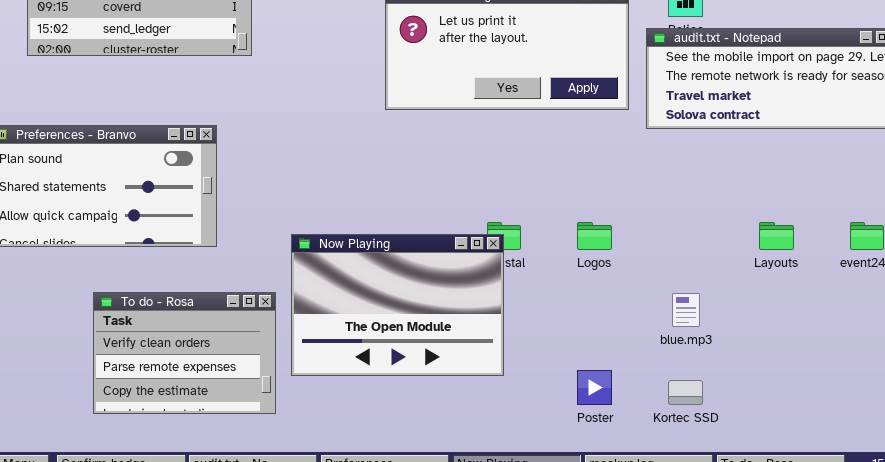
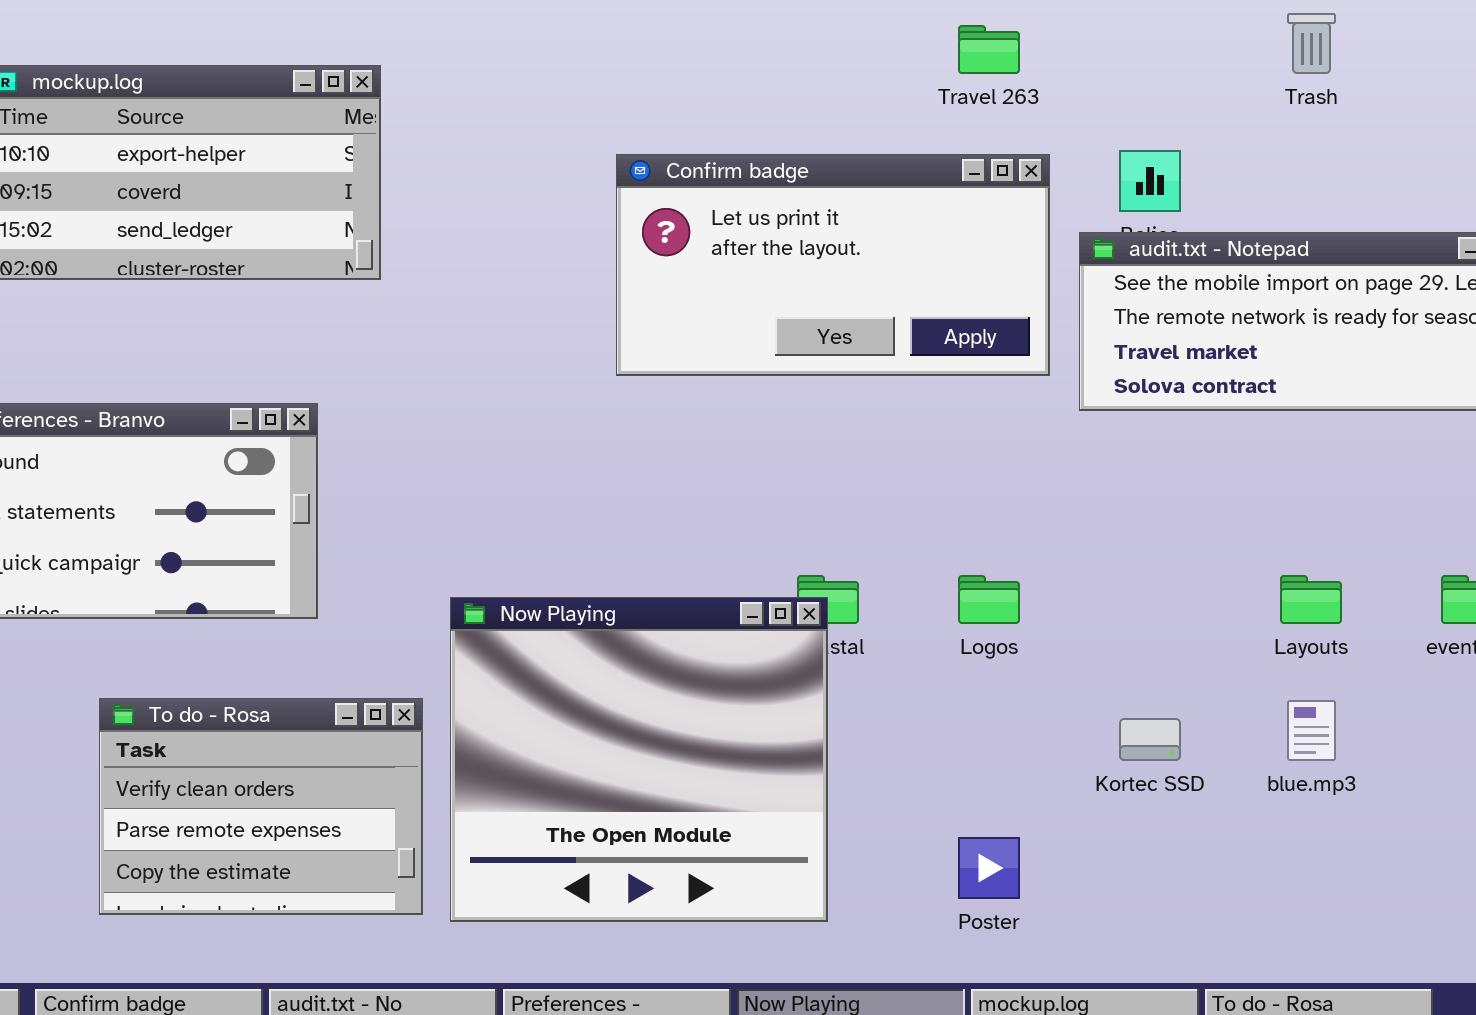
Now Playing: [291,234,504,376] -> [450,597,828,922], resized
blue.mp3: [672,293,700,327] -> [1287,700,1336,761], moved
Kortec SSD: [668,380,703,405] -> [1119,718,1181,761], moved

